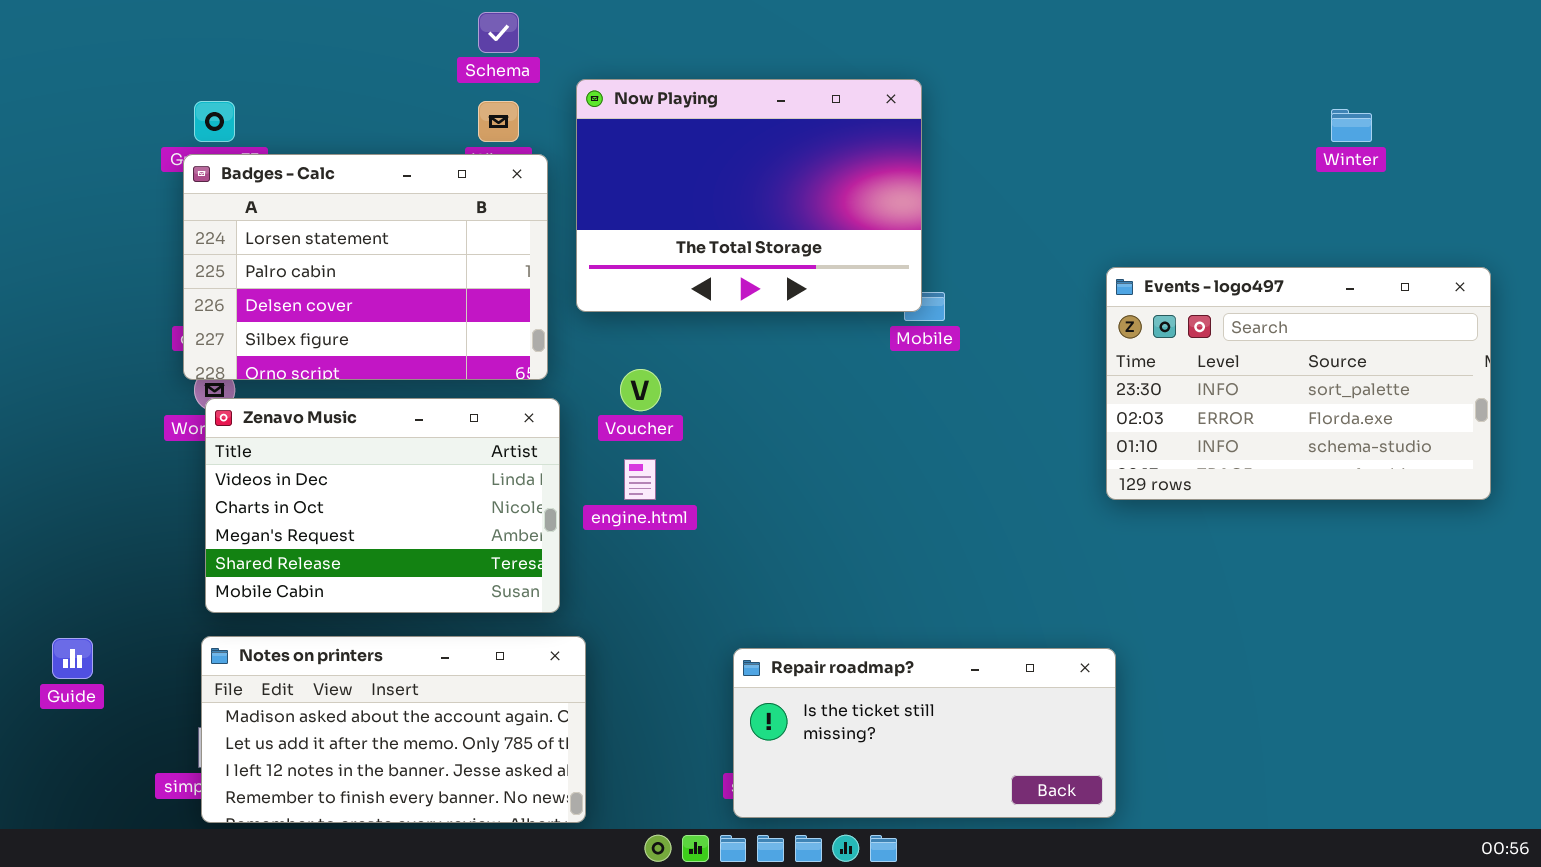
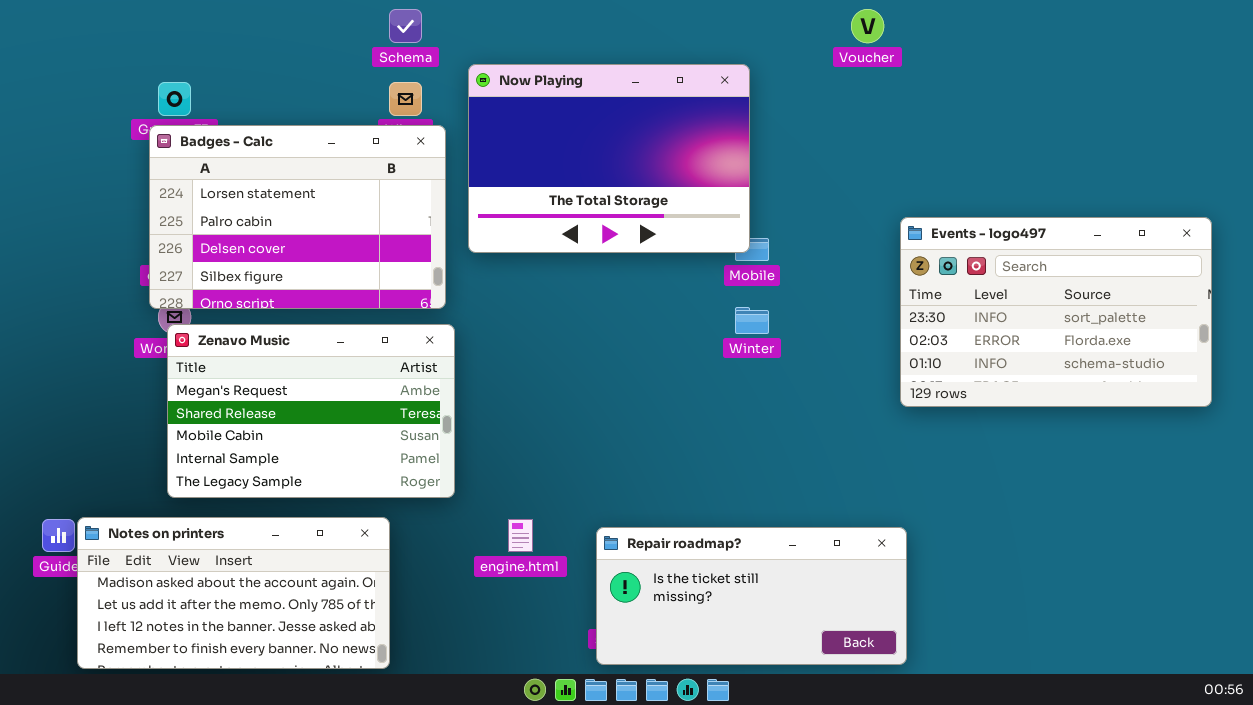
Winter: [1331,109,1372,142] -> [735,307,769,334], moved
Voucher: [620,369,661,411] -> [851,9,884,43], moved
Zenavo Music: [205,398,560,613] -> [167,324,455,498], scrolled down 2 rows
engine.html: [624,459,656,500] -> [508,519,533,552], moved
Notes on printers: [201,636,586,823] -> [77,517,390,669], moved

